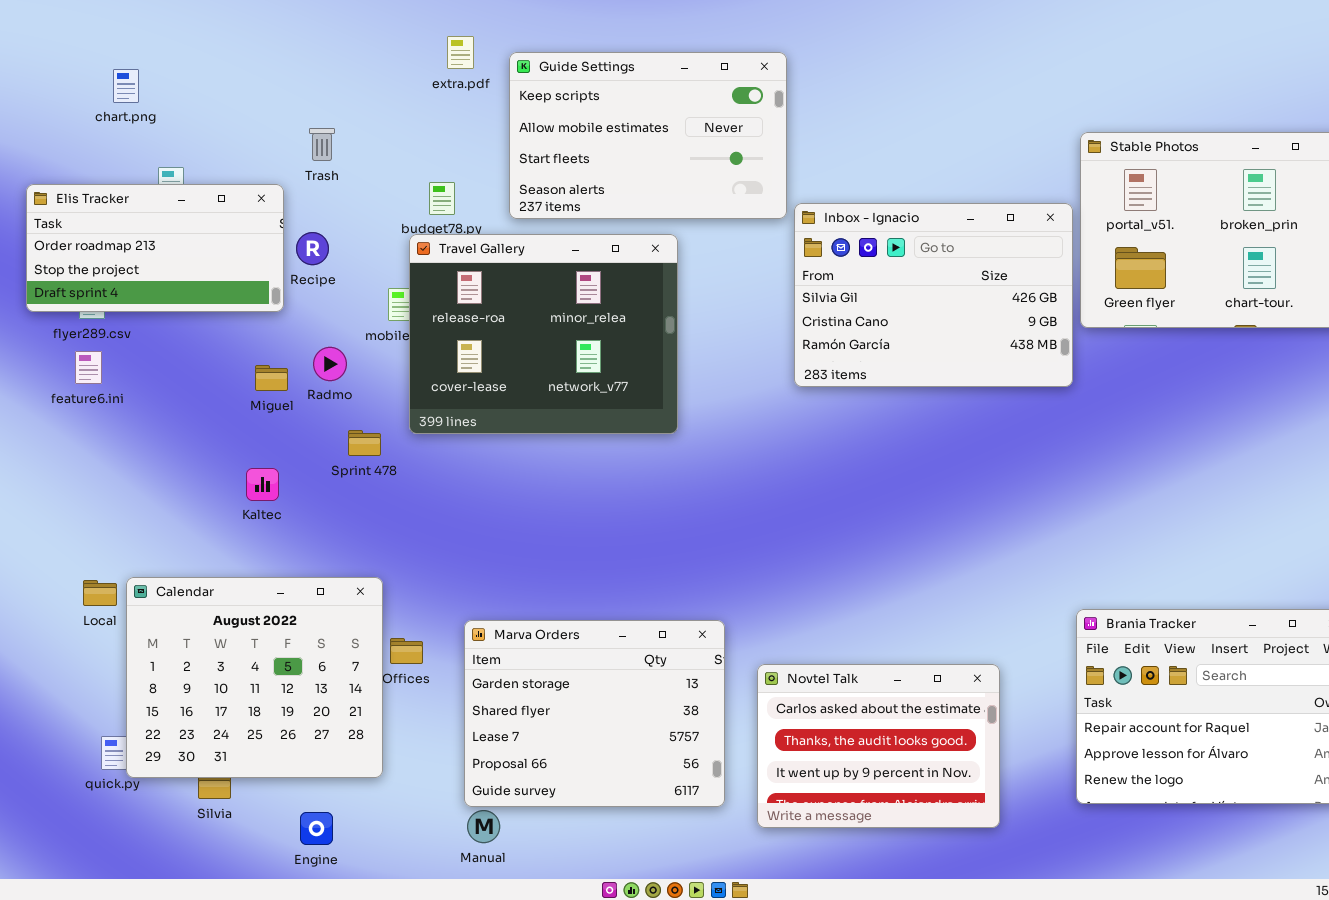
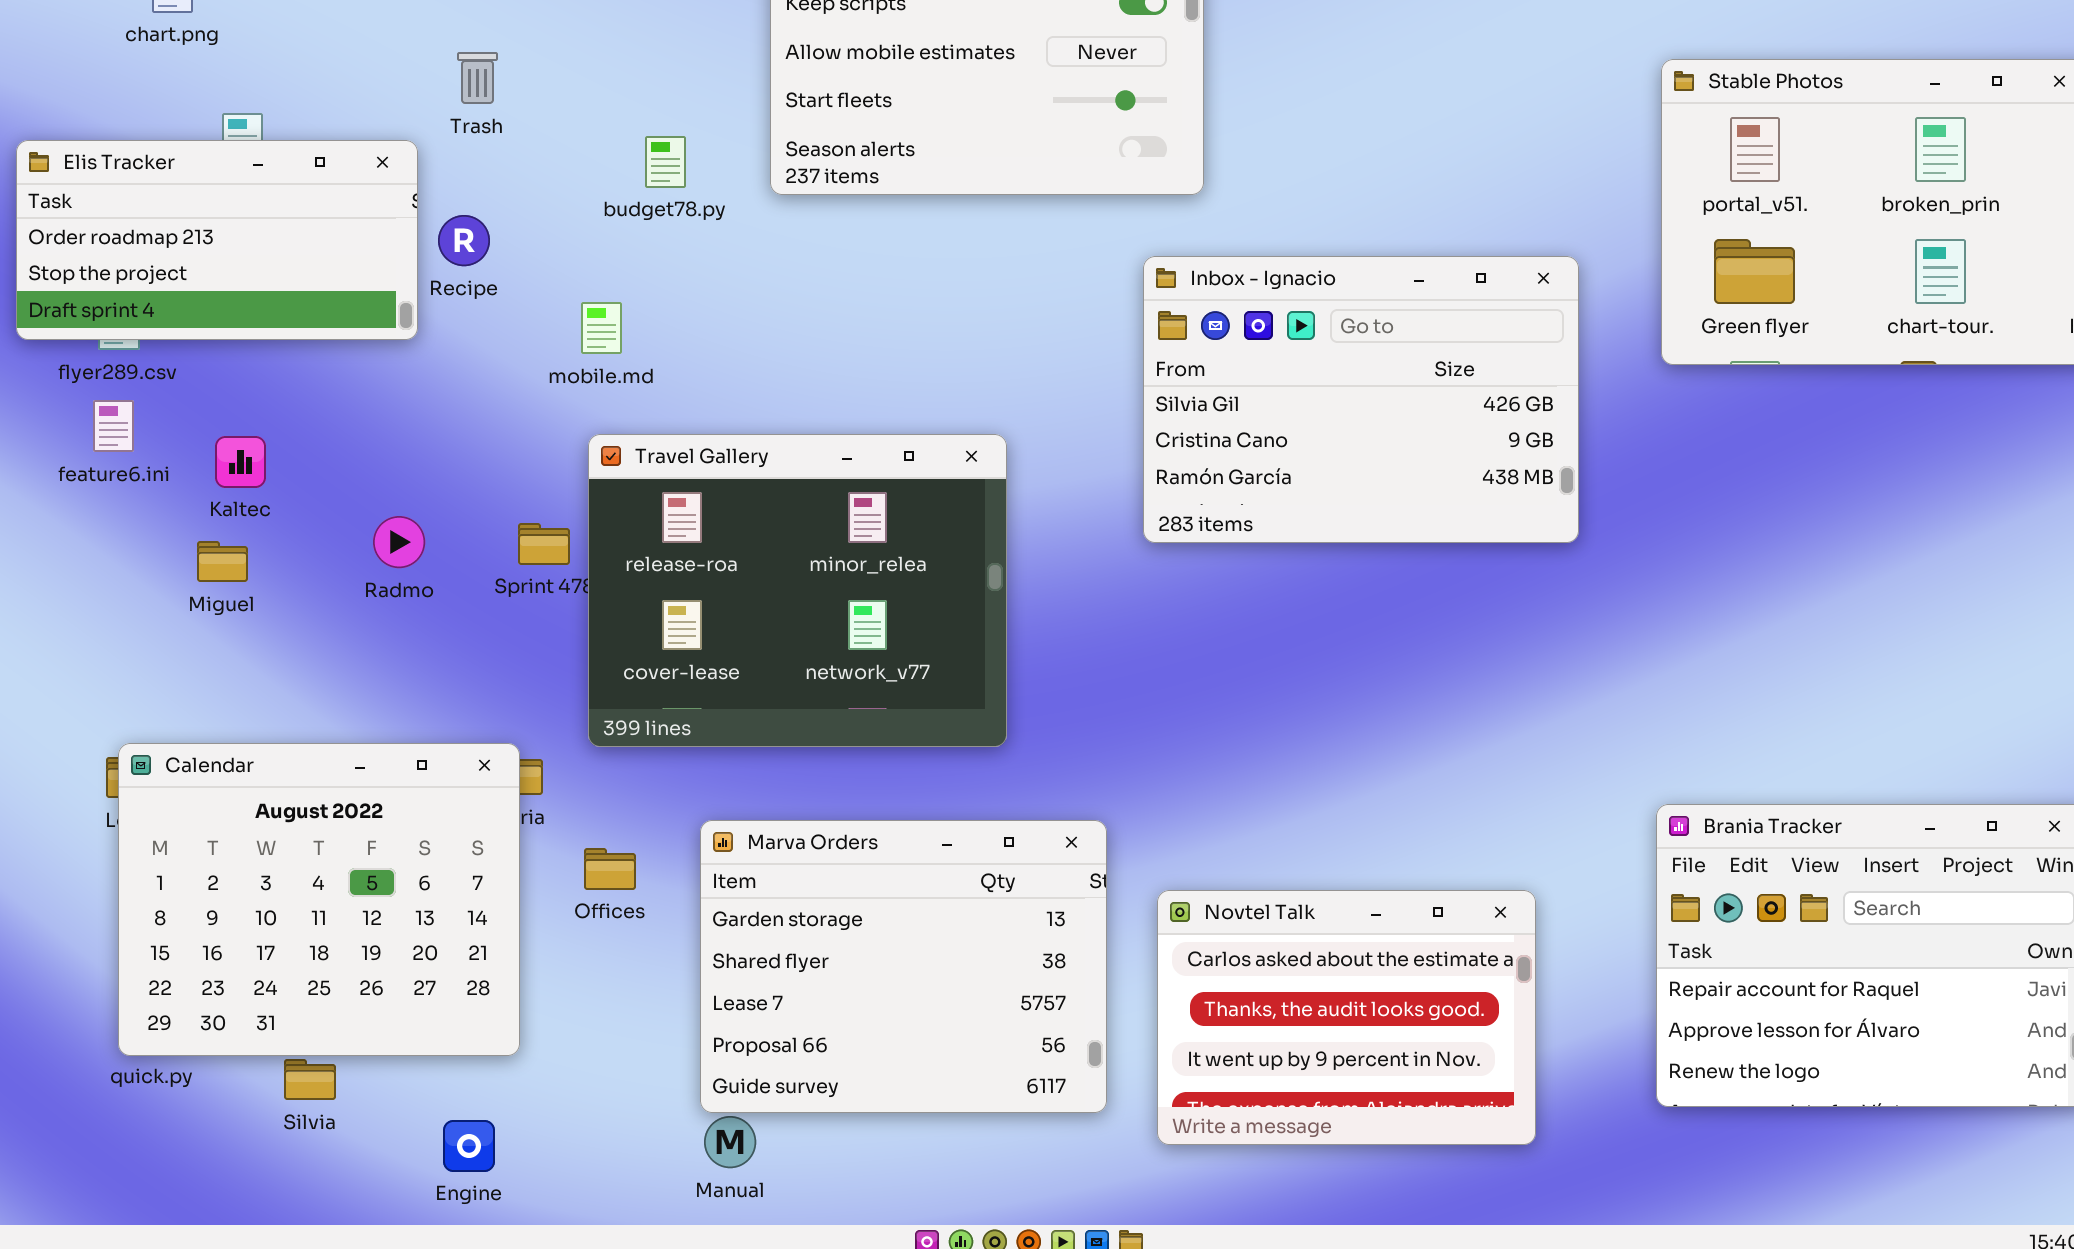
Inbox - Ignacio: [794,203,1073,387] -> [1143,256,1579,543], moved
Travel Gallery: [409,234,678,434] -> [588,434,1007,747], moved
Radmo: [313,347,347,381] -> [373,516,425,568], moved
Miguel: [255,365,288,391] -> [197,541,248,582], moved
Kaltec: [246,468,279,501] -> [215,436,266,488], moved
Calendar: [126,577,383,778] -> [118,743,520,1056], moved

